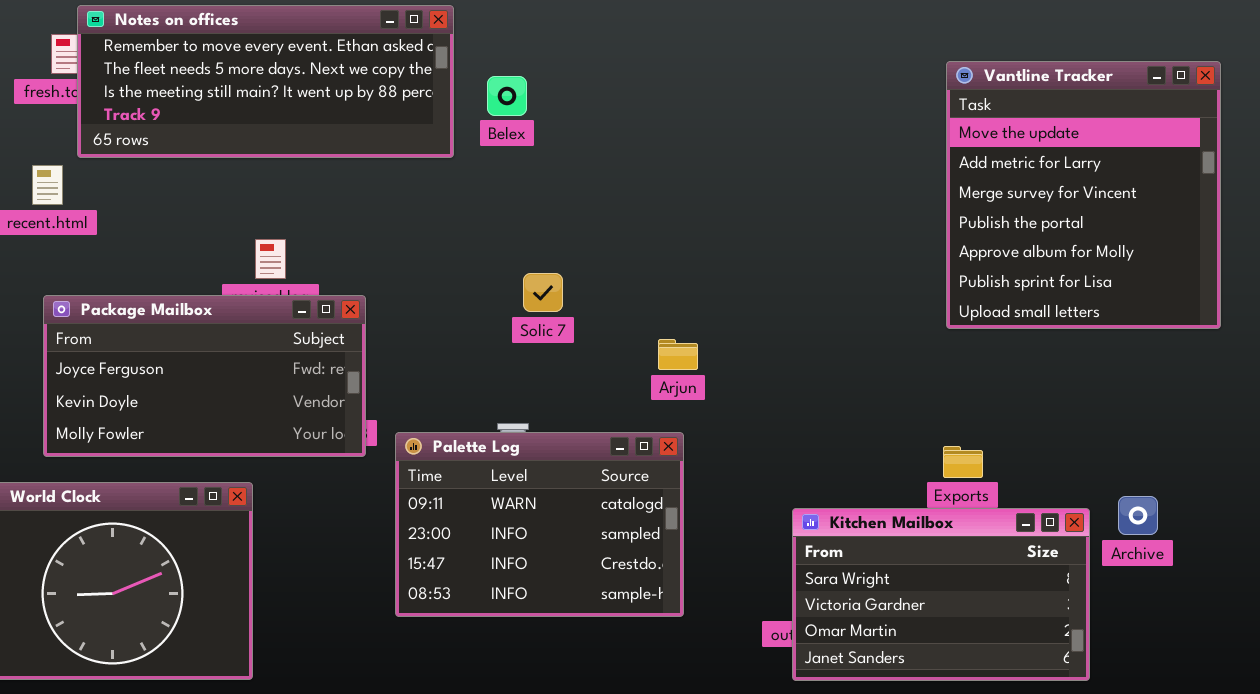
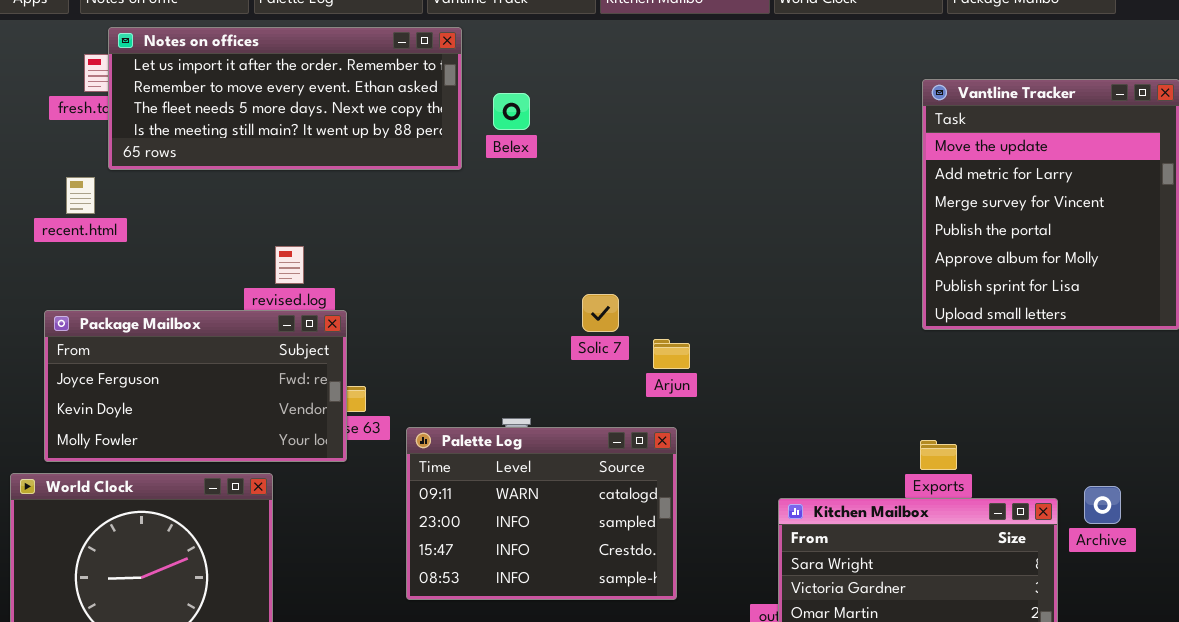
Notes on offices: [77,5,454,158] -> [108,27,462,170], scrolled up 1 row
Solic 7: [523,273,563,312] -> [582,294,619,332], moved
Package Mailbox: [43,295,366,457] -> [44,310,347,462], moved

